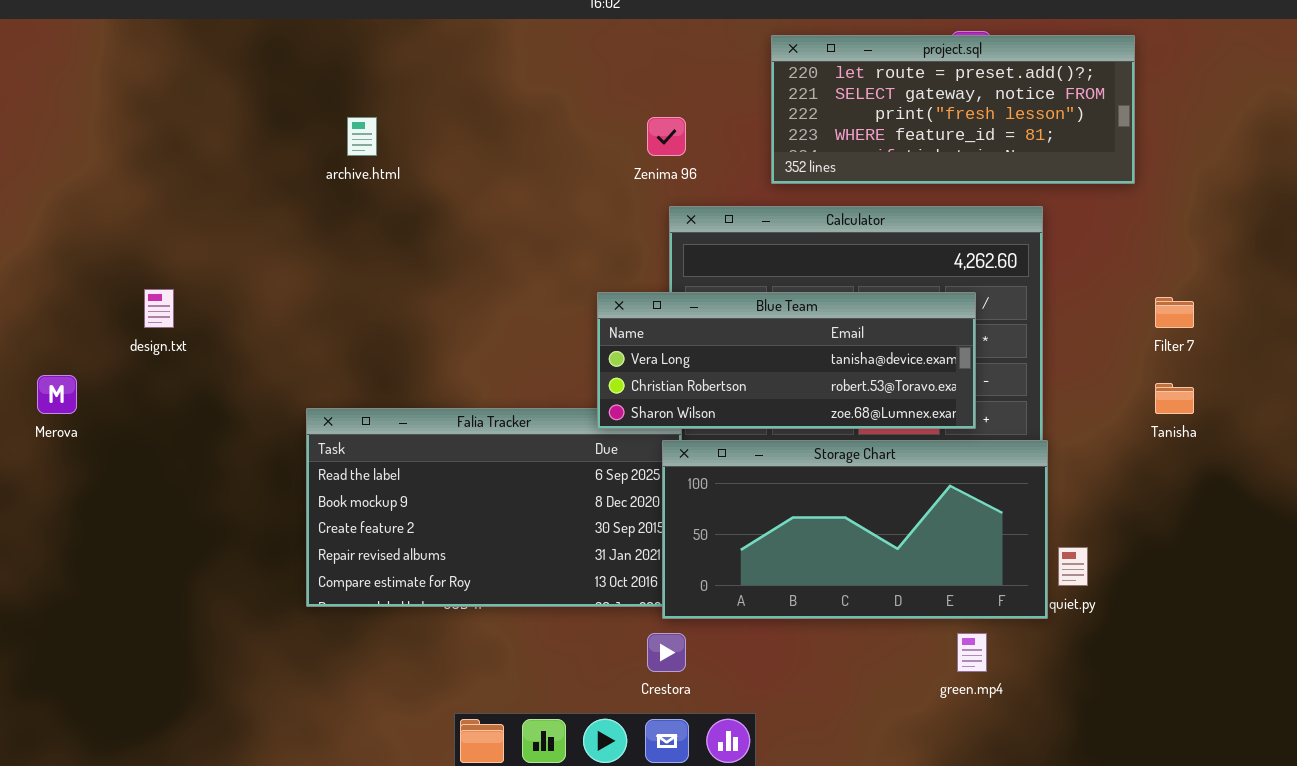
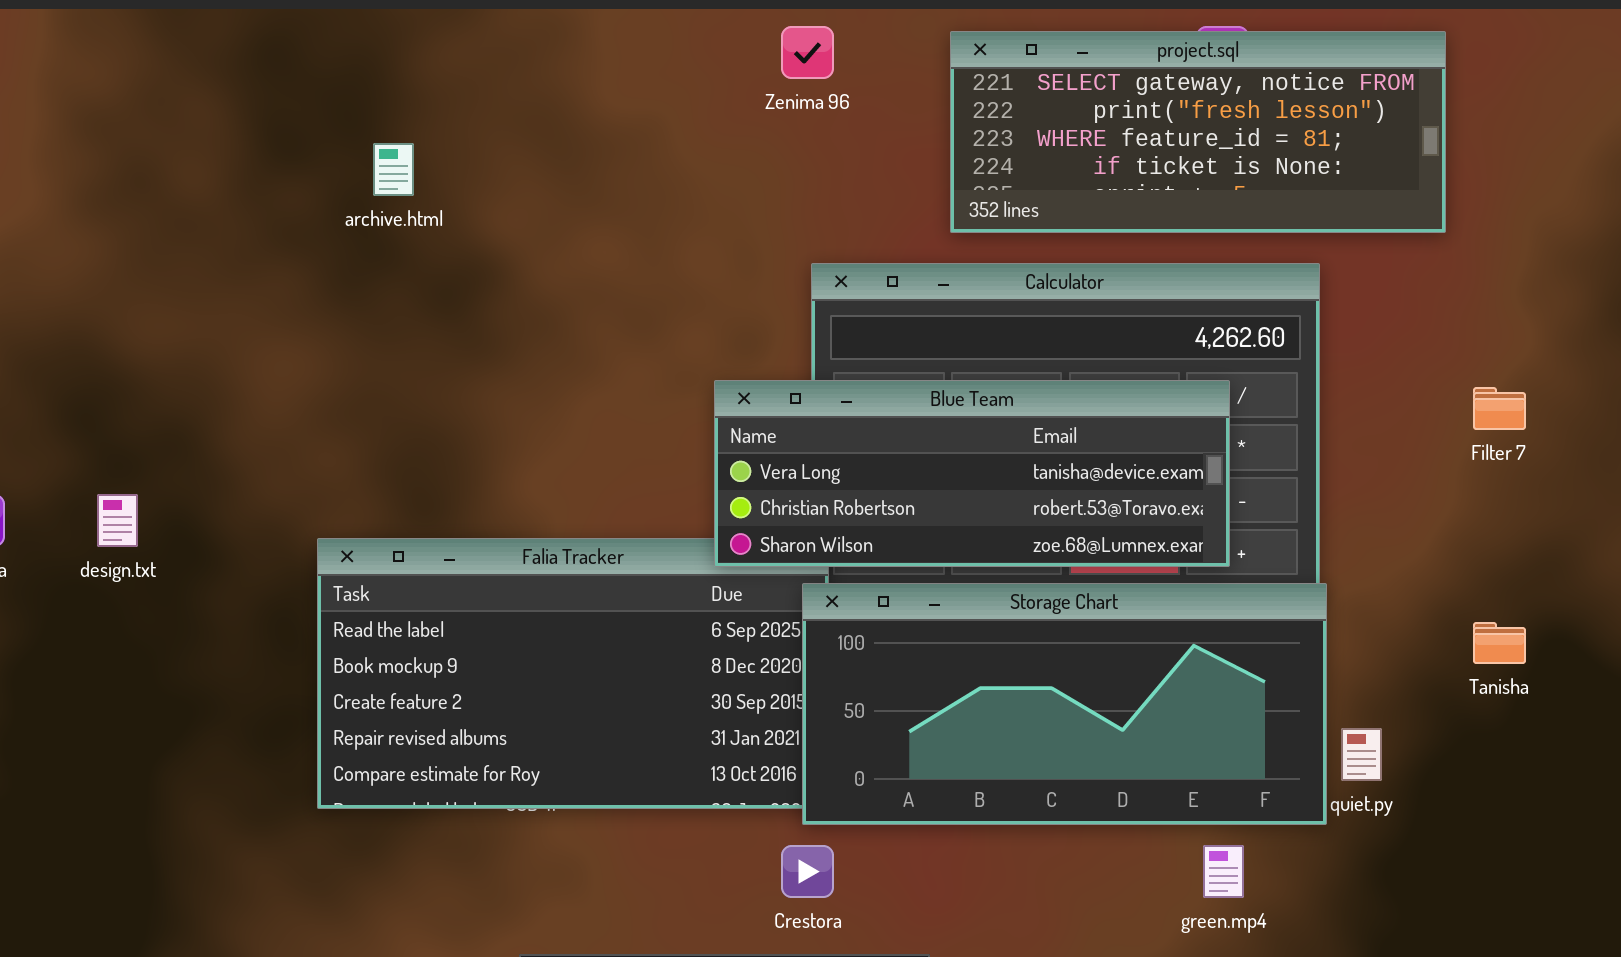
project.sql: [771,35,1135,184] -> [950,31,1446,233], scrolled down 1 row
Zenima 96: [647,117,686,156] -> [781,26,834,79], moved
design.txt: [144,289,174,328] -> [97,494,138,547], moved
Tanisha: [1155,383,1194,414] -> [1473,622,1526,664], moved

